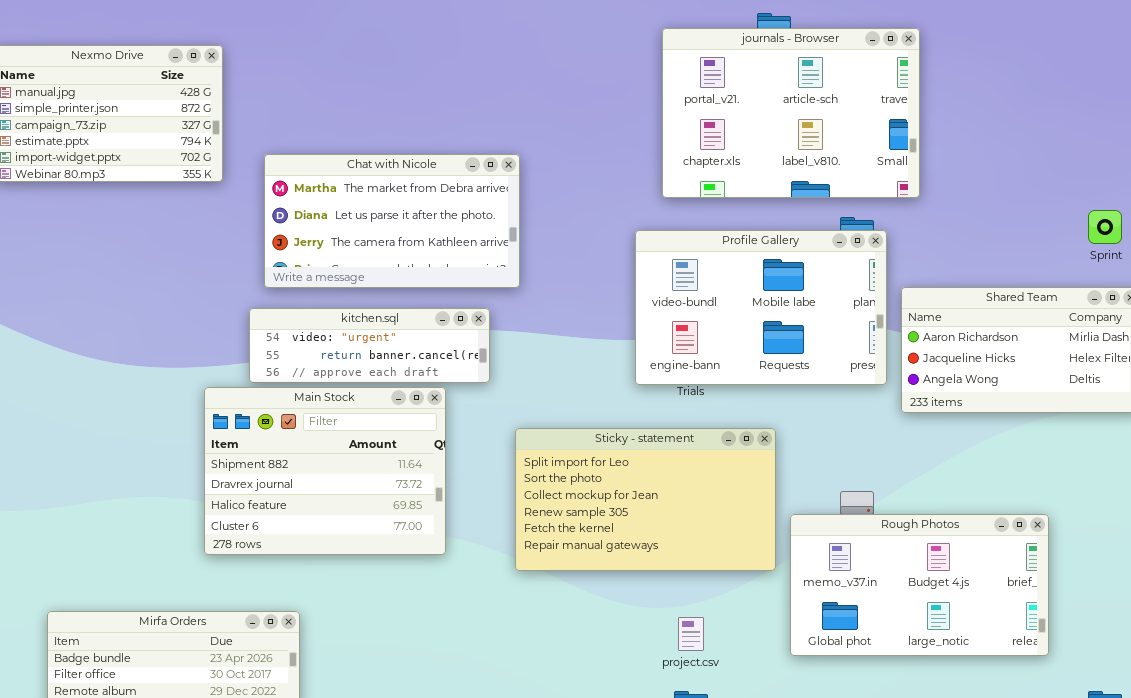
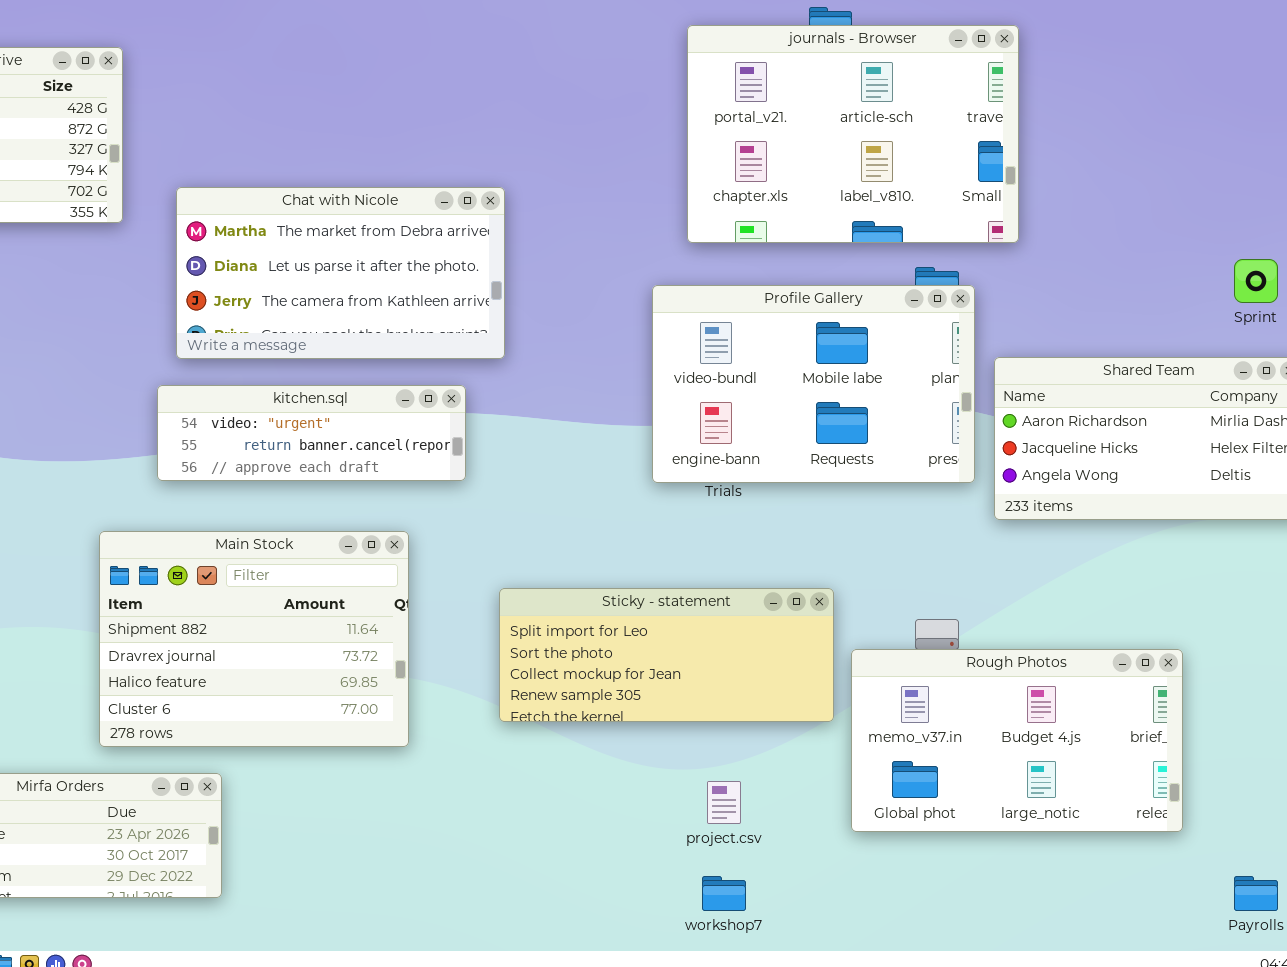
Main Stock: [204,387,446,555] -> [99,531,409,747], moved
Sticky - statement: [515,428,776,571] -> [499,588,834,722], resized

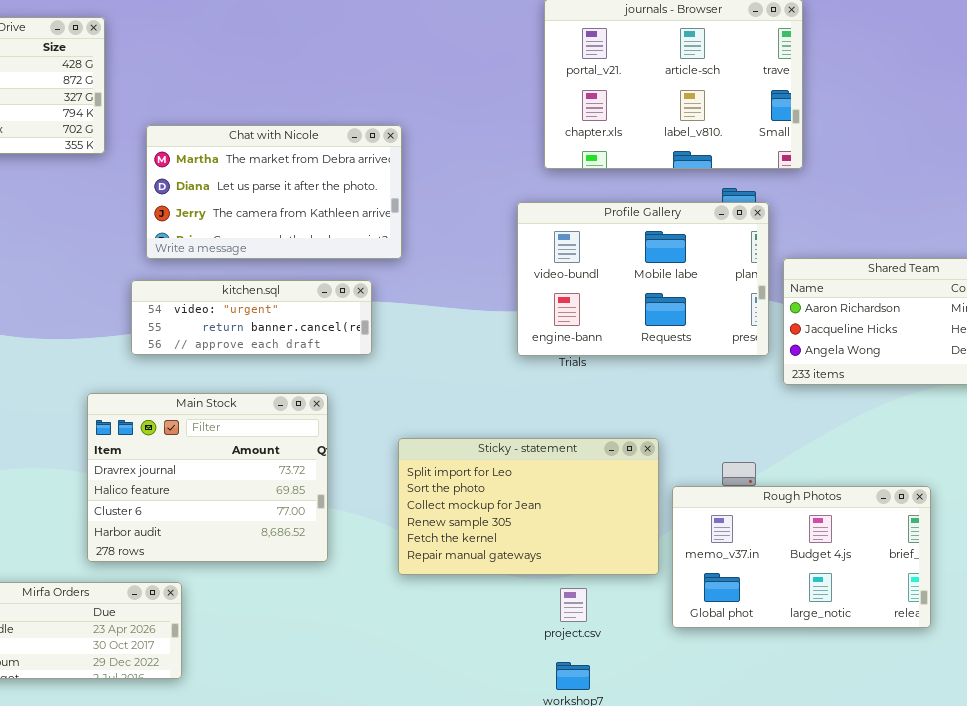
Main Stock: [99,531,409,747] -> [87,393,328,562], scrolled down 1 row
Sticky - statement: [499,588,834,722] -> [398,438,659,575], resized

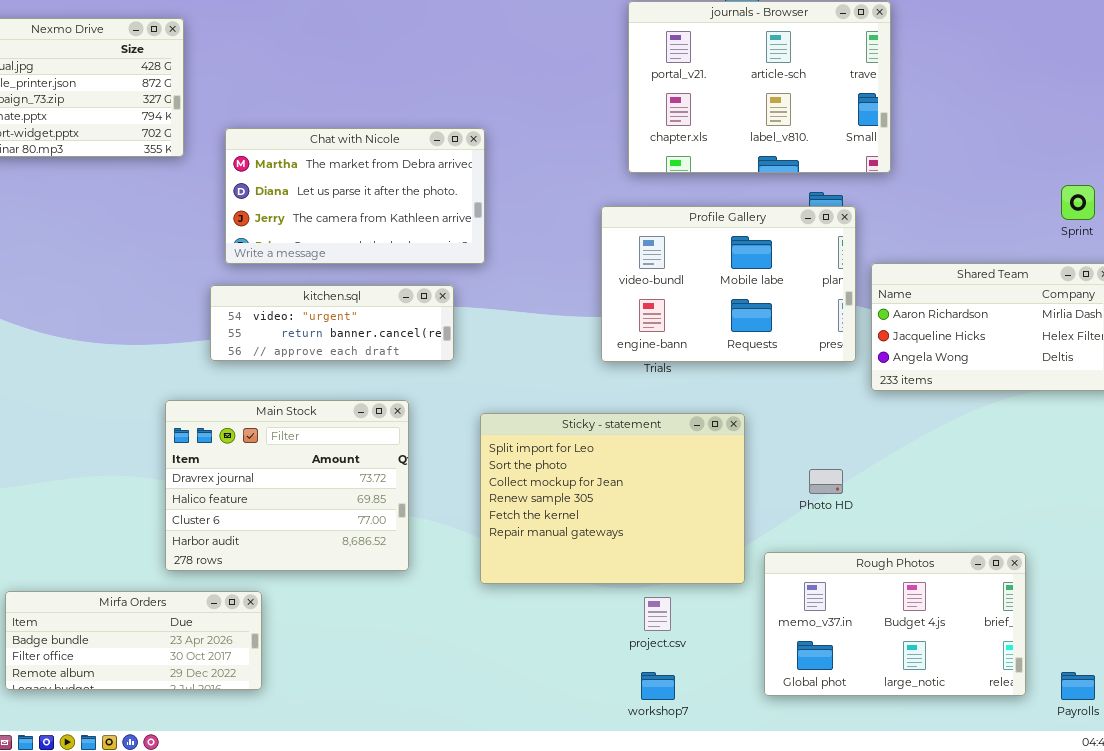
Sticky - statement: [398,438,659,575] -> [480,413,745,584], resized
Rough Photos: [672,486,931,628] -> [764,552,1026,696], moved

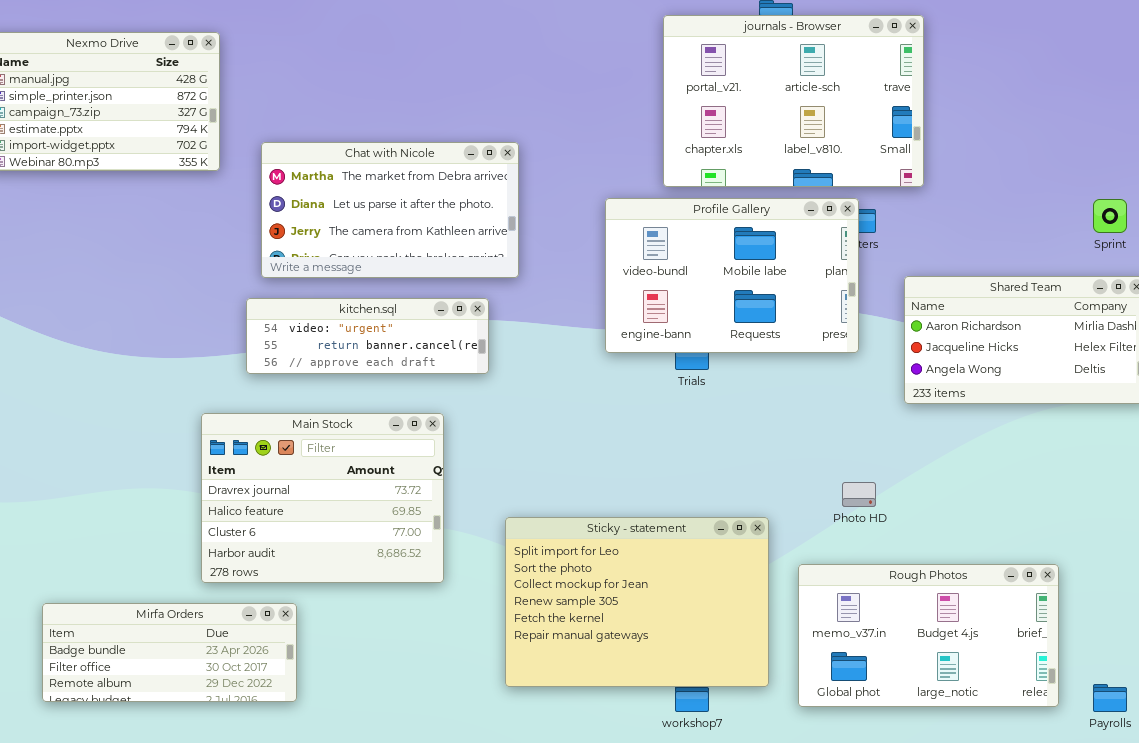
Profile Gallery: [601,206,856,362] -> [605,198,859,353], moved
Sticky - statement: [480,413,745,584] -> [505,517,769,687], moved

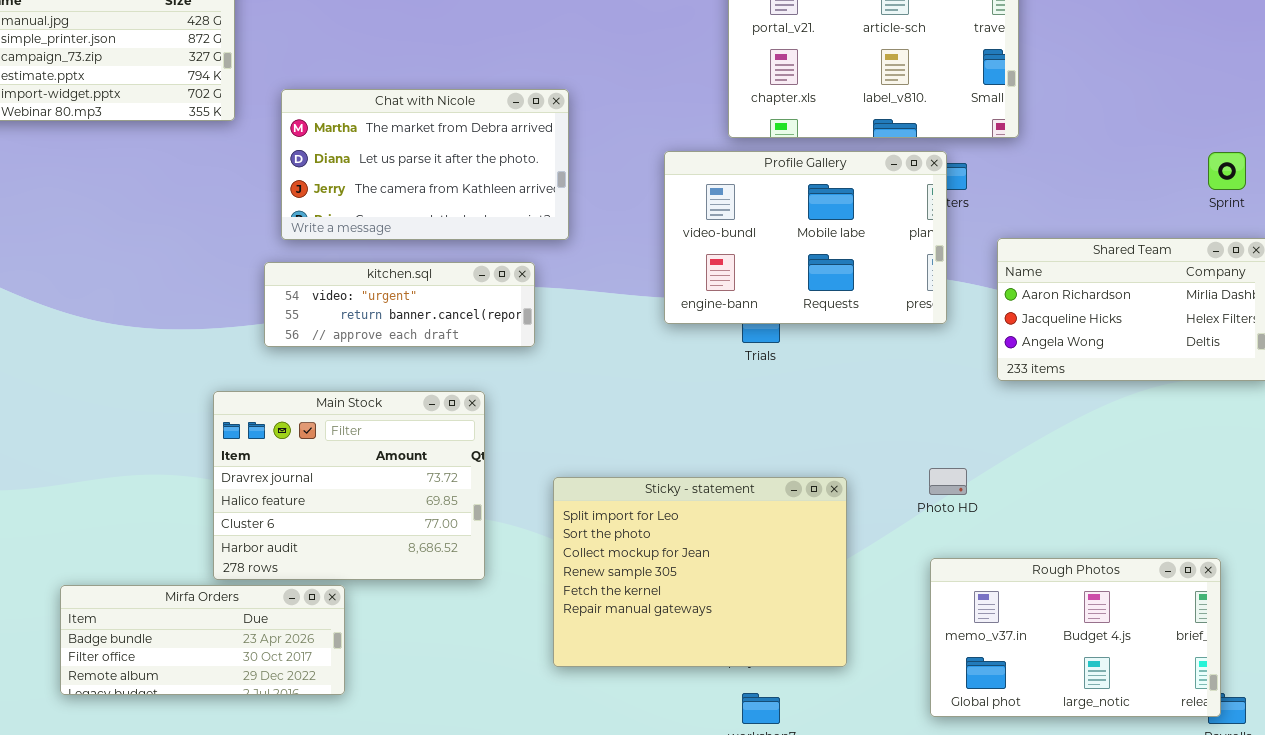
Sticky - statement: [505,517,769,687] -> [553,477,847,667], moved
Rough Photos: [798,564,1059,707] -> [930,558,1221,717], moved
Mirfa Orders: [42,603,297,702] -> [60,585,345,695], moved

